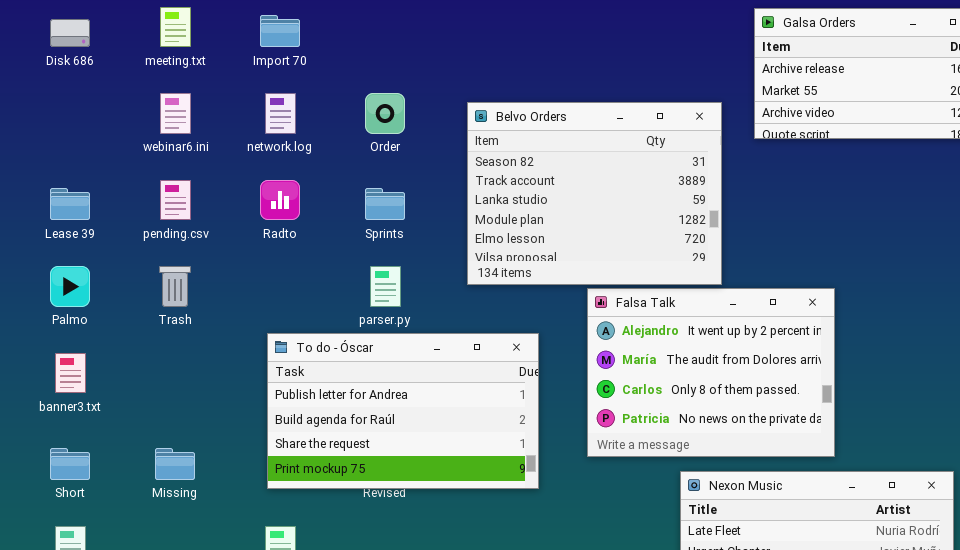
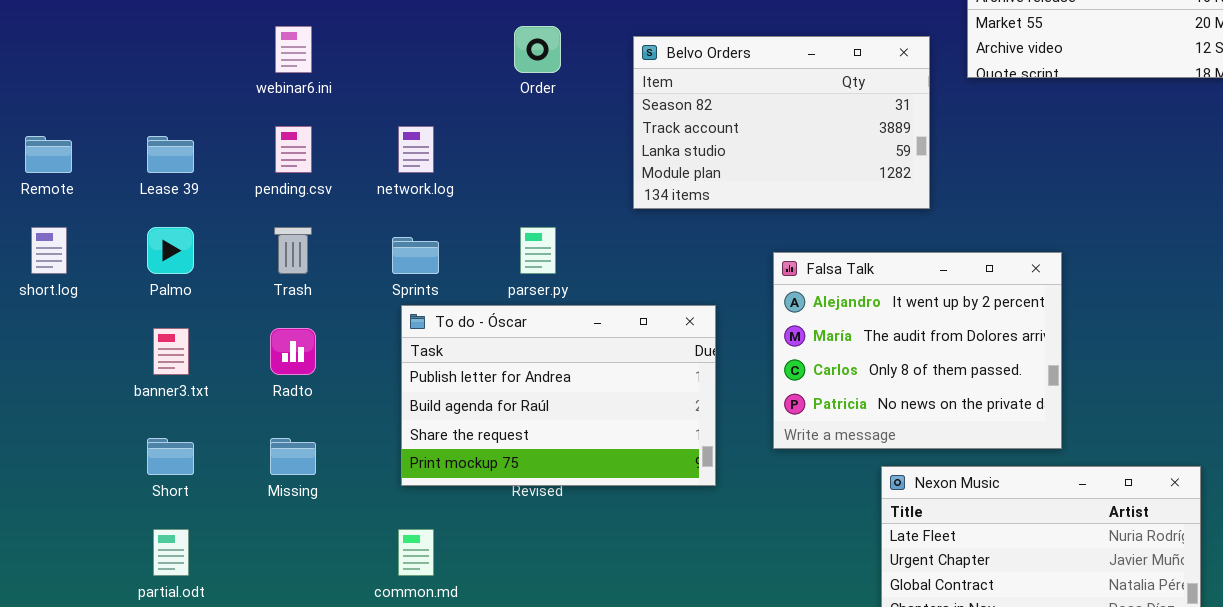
network.log: [265,93,296,134] -> [398,126,434,173], moved
Belvo Orders: [467,102,722,285] -> [633,36,930,209], resized
Radto: [260,180,300,220] -> [270,328,316,375], moved
Sprints: [365,188,405,220] -> [392,237,439,274], moved

